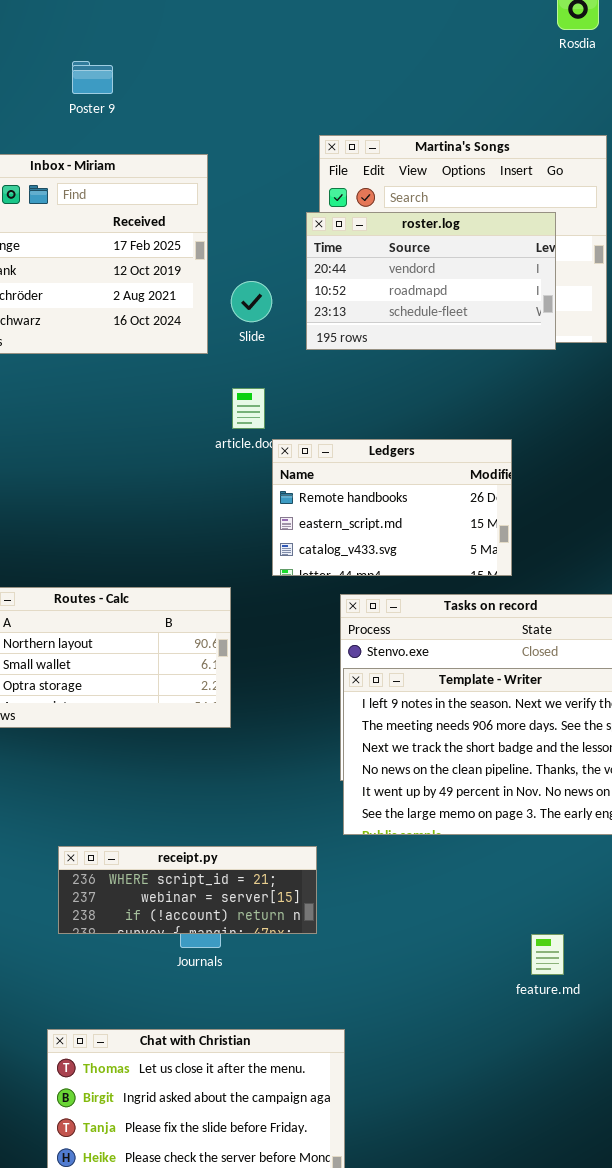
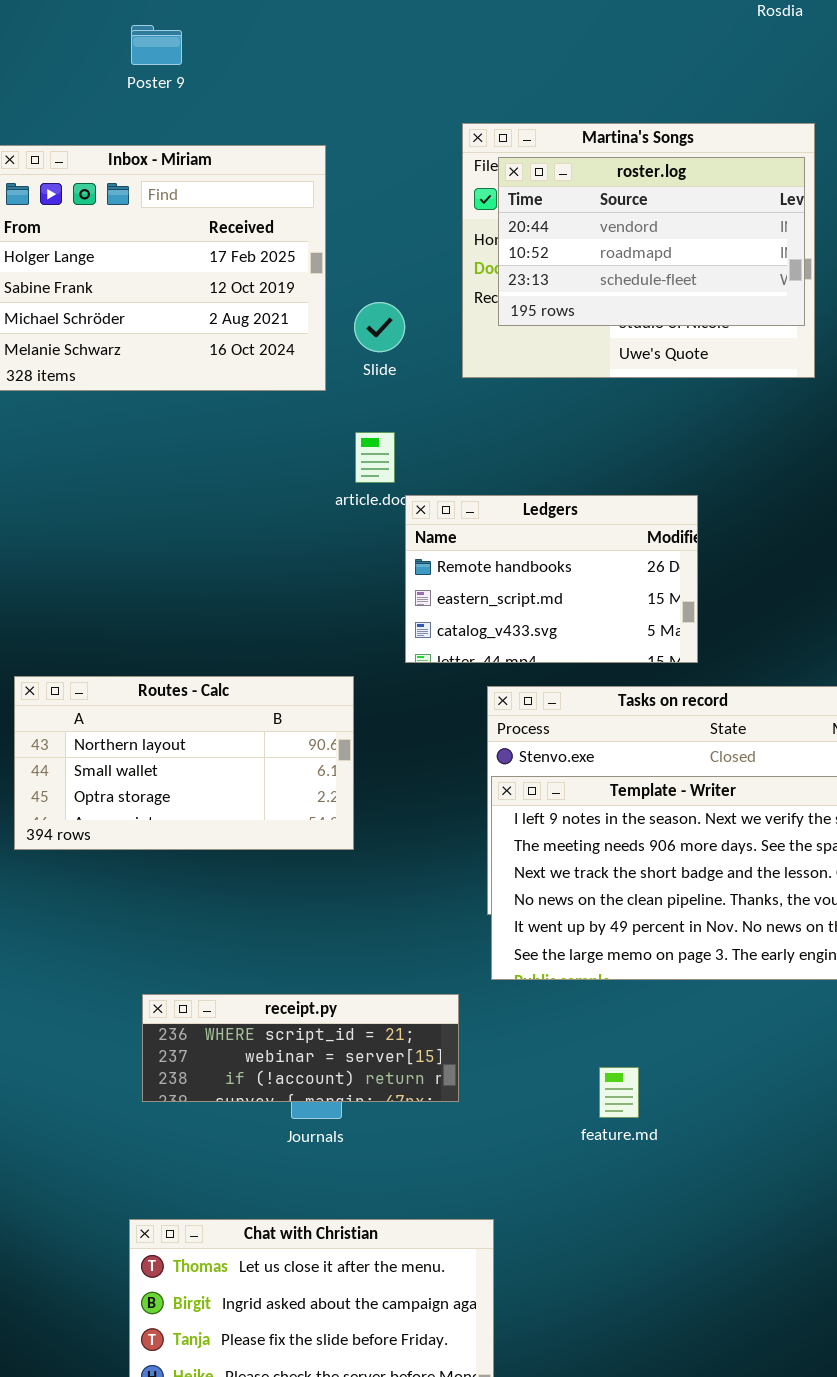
Poster 9: [72,61,113,94] -> [131,25,182,65], moved
roster.log: [306,212,556,350] -> [498,157,805,326], moved
feature.md: [531,934,564,975] -> [599,1067,639,1118], moved

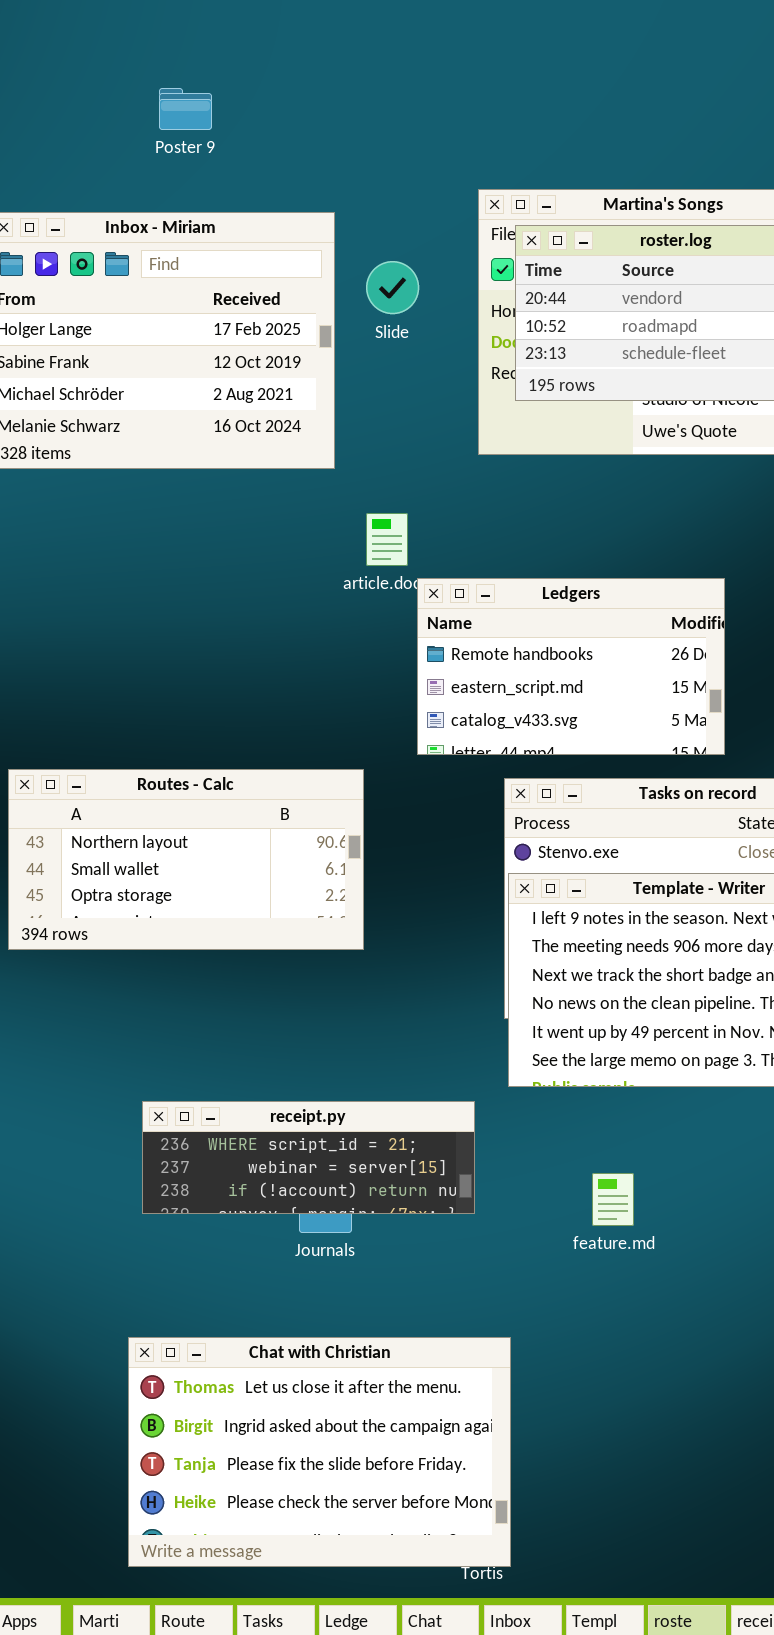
Poster 9: [131,25,182,65] -> [159,88,212,130], moved
Slide: [354,302,405,352] -> [366,261,419,314], moved
feature.md: [599,1067,639,1118] -> [592,1173,634,1226], moved

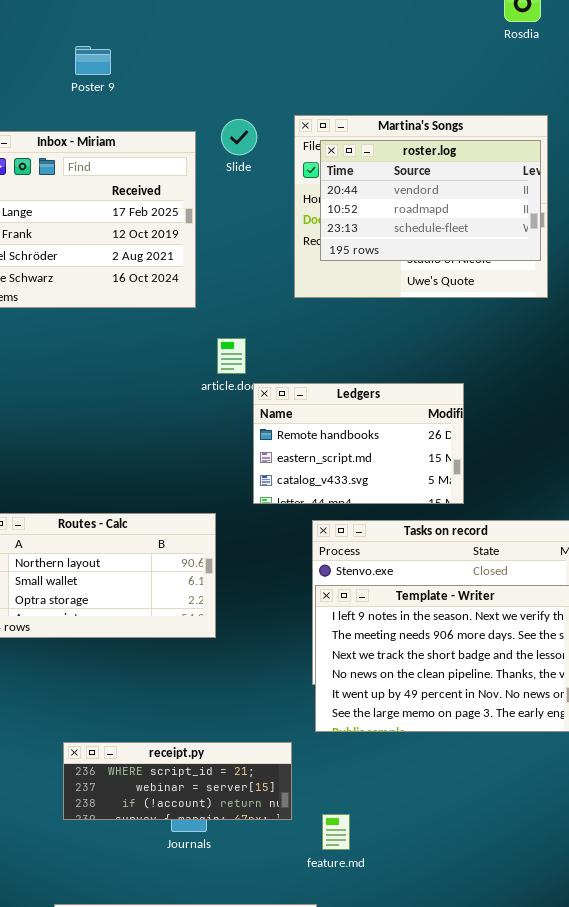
Slide: [366,261,419,314] -> [221,119,257,155], moved
feature.md: [592,1173,634,1226] -> [322,814,350,850], moved

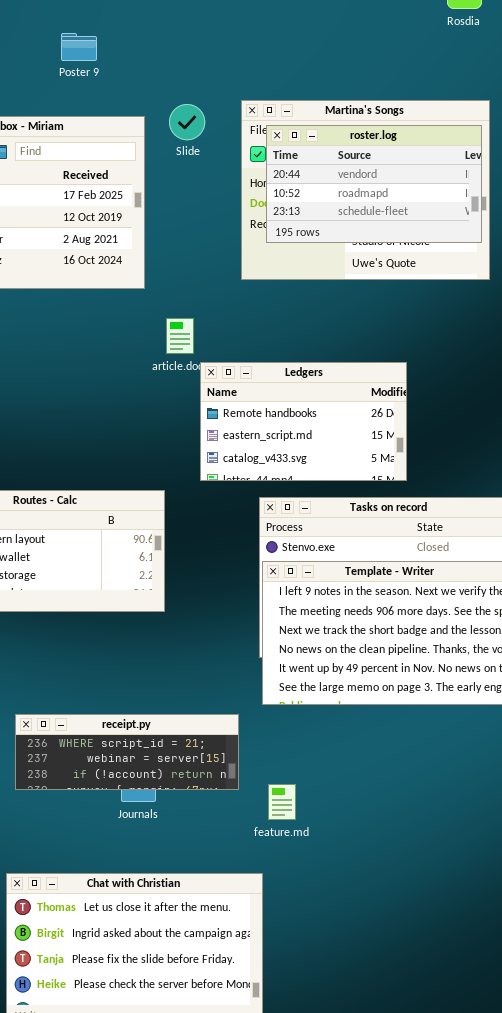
Poster 9: [75,46,111,75] -> [61,33,97,61], moved

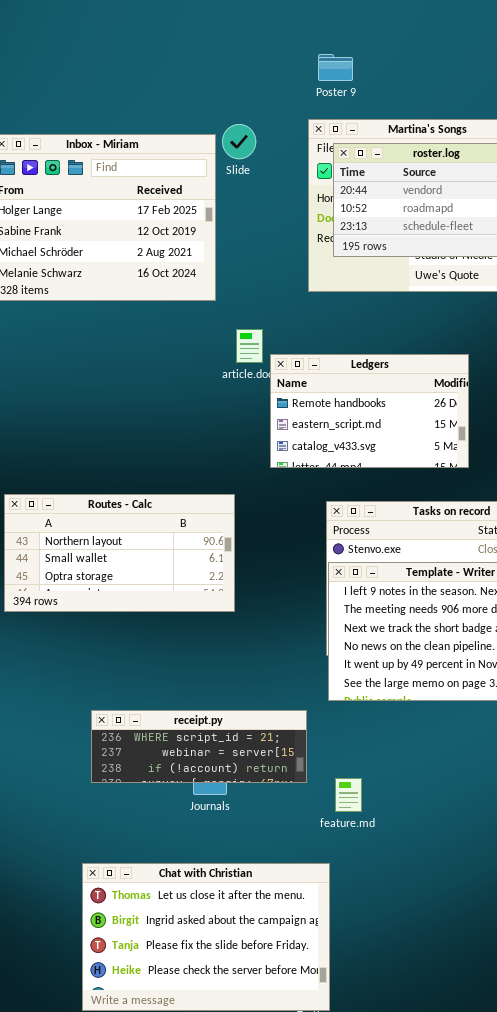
Poster 9: [61,33,97,61] -> [318,54,353,81], moved
Slide: [169,104,205,140] -> [222,124,256,159], moved
Ledgers: [200,362,407,481] -> [270,354,469,468], moved

